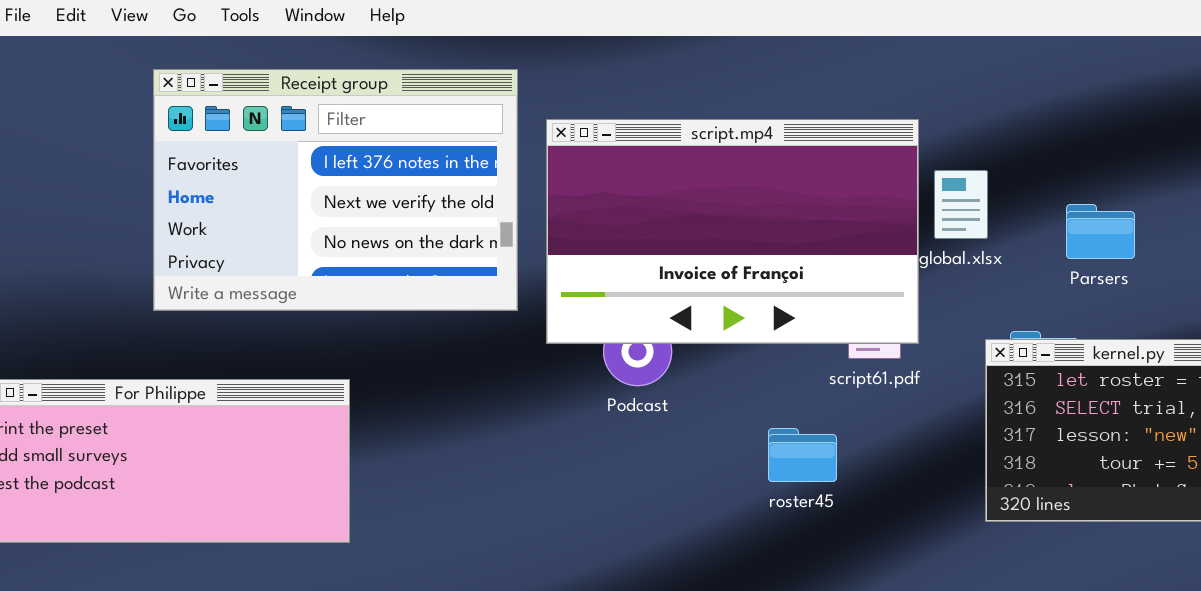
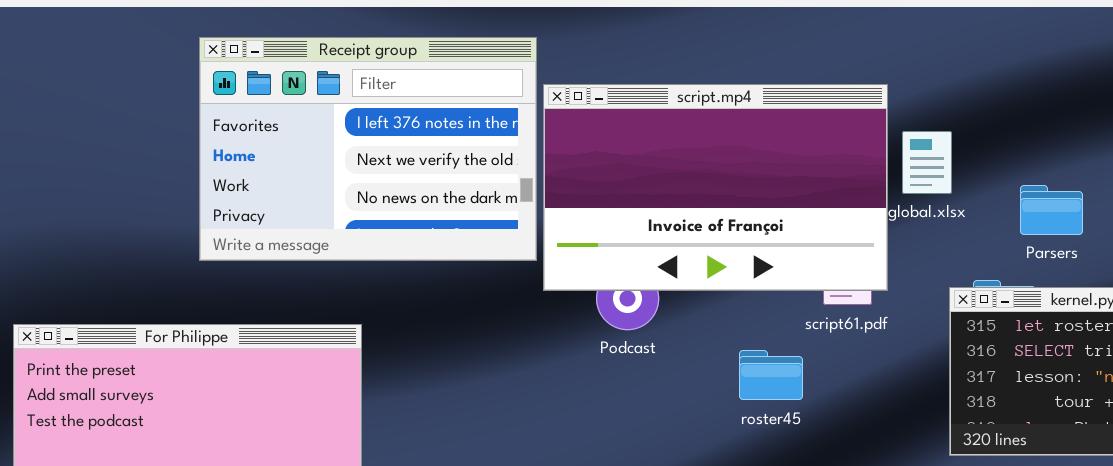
Receipt group: [153,69,518,311] -> [199,37,537,261], moved
Parsers: [1066,204,1135,259] -> [1020,185,1083,235], moved
roster45: [768,428,837,482] -> [739,350,803,400], moved

